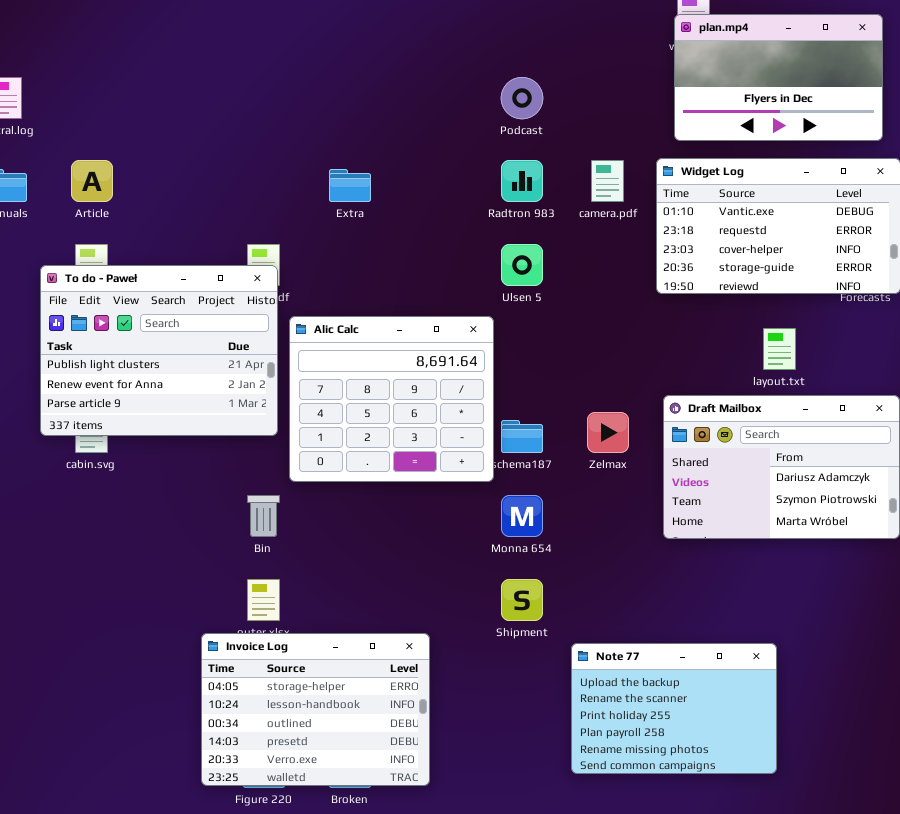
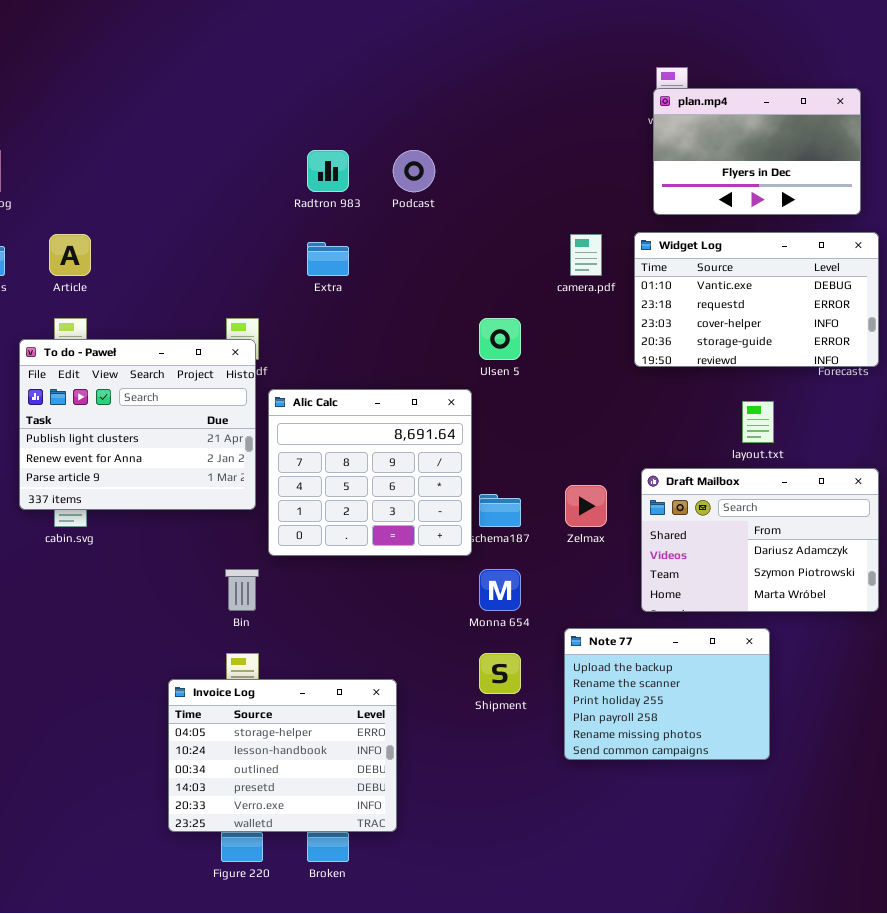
Podcast: [501,77,543,119] -> [393,150,435,192], moved
Radtron 983: [501,160,543,202] -> [307,150,349,192], moved
Invoice Log: [201,633,430,786] -> [168,679,397,832], moved
Note 77: [571,643,777,774] -> [564,628,770,760], moved

